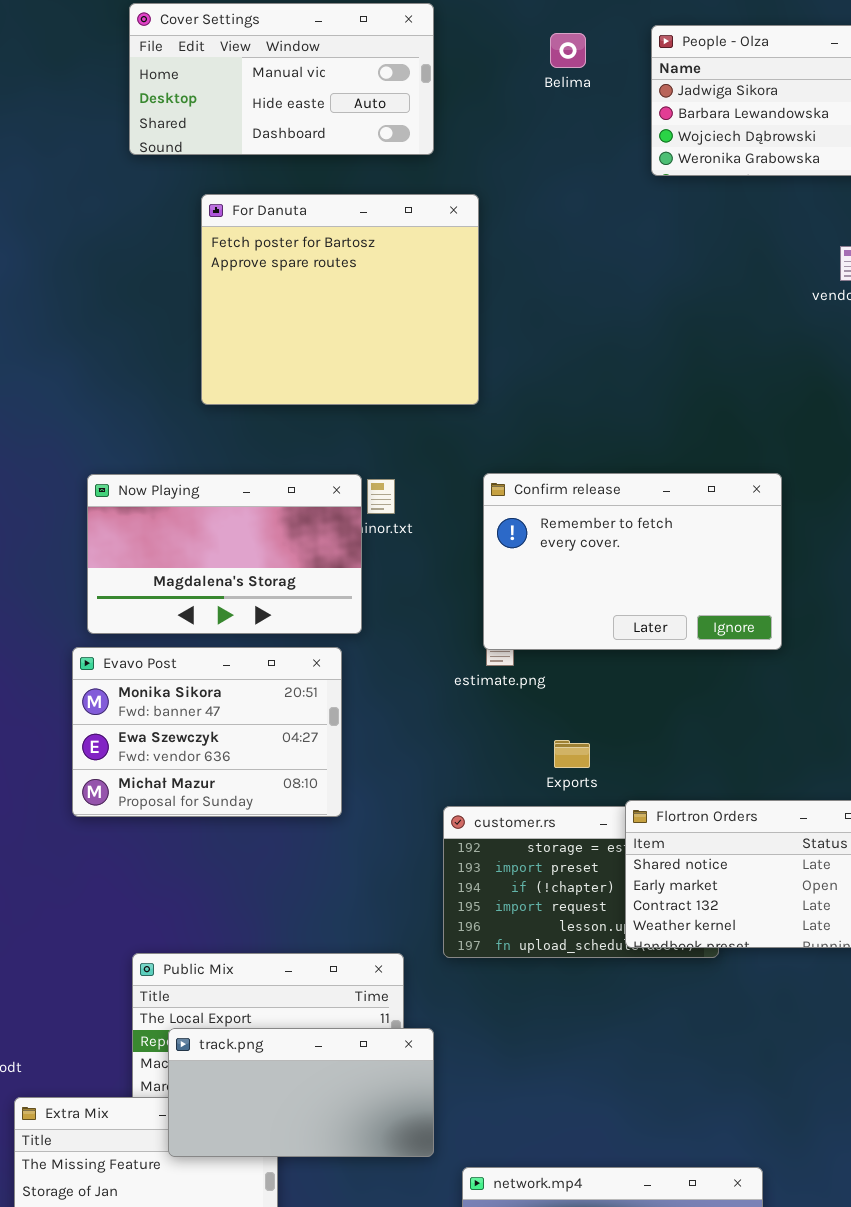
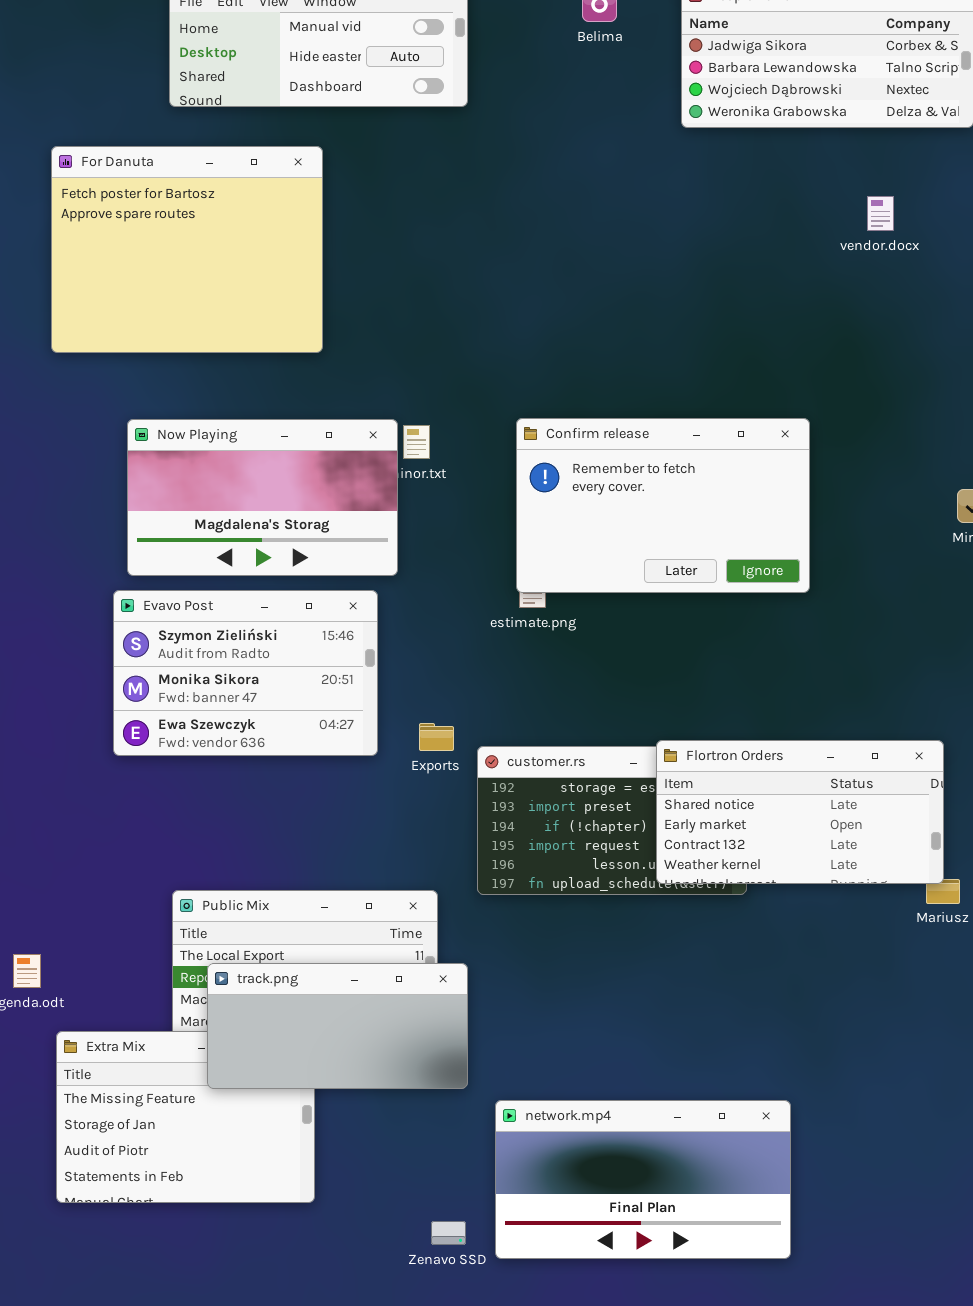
For Danuta: [201,194,479,405] -> [51,146,323,353], moved
Evavo Post: [72,647,342,817] -> [113,590,378,756], scrolled up 1 row
Exports: [554,740,590,768] -> [419,723,454,751], moved

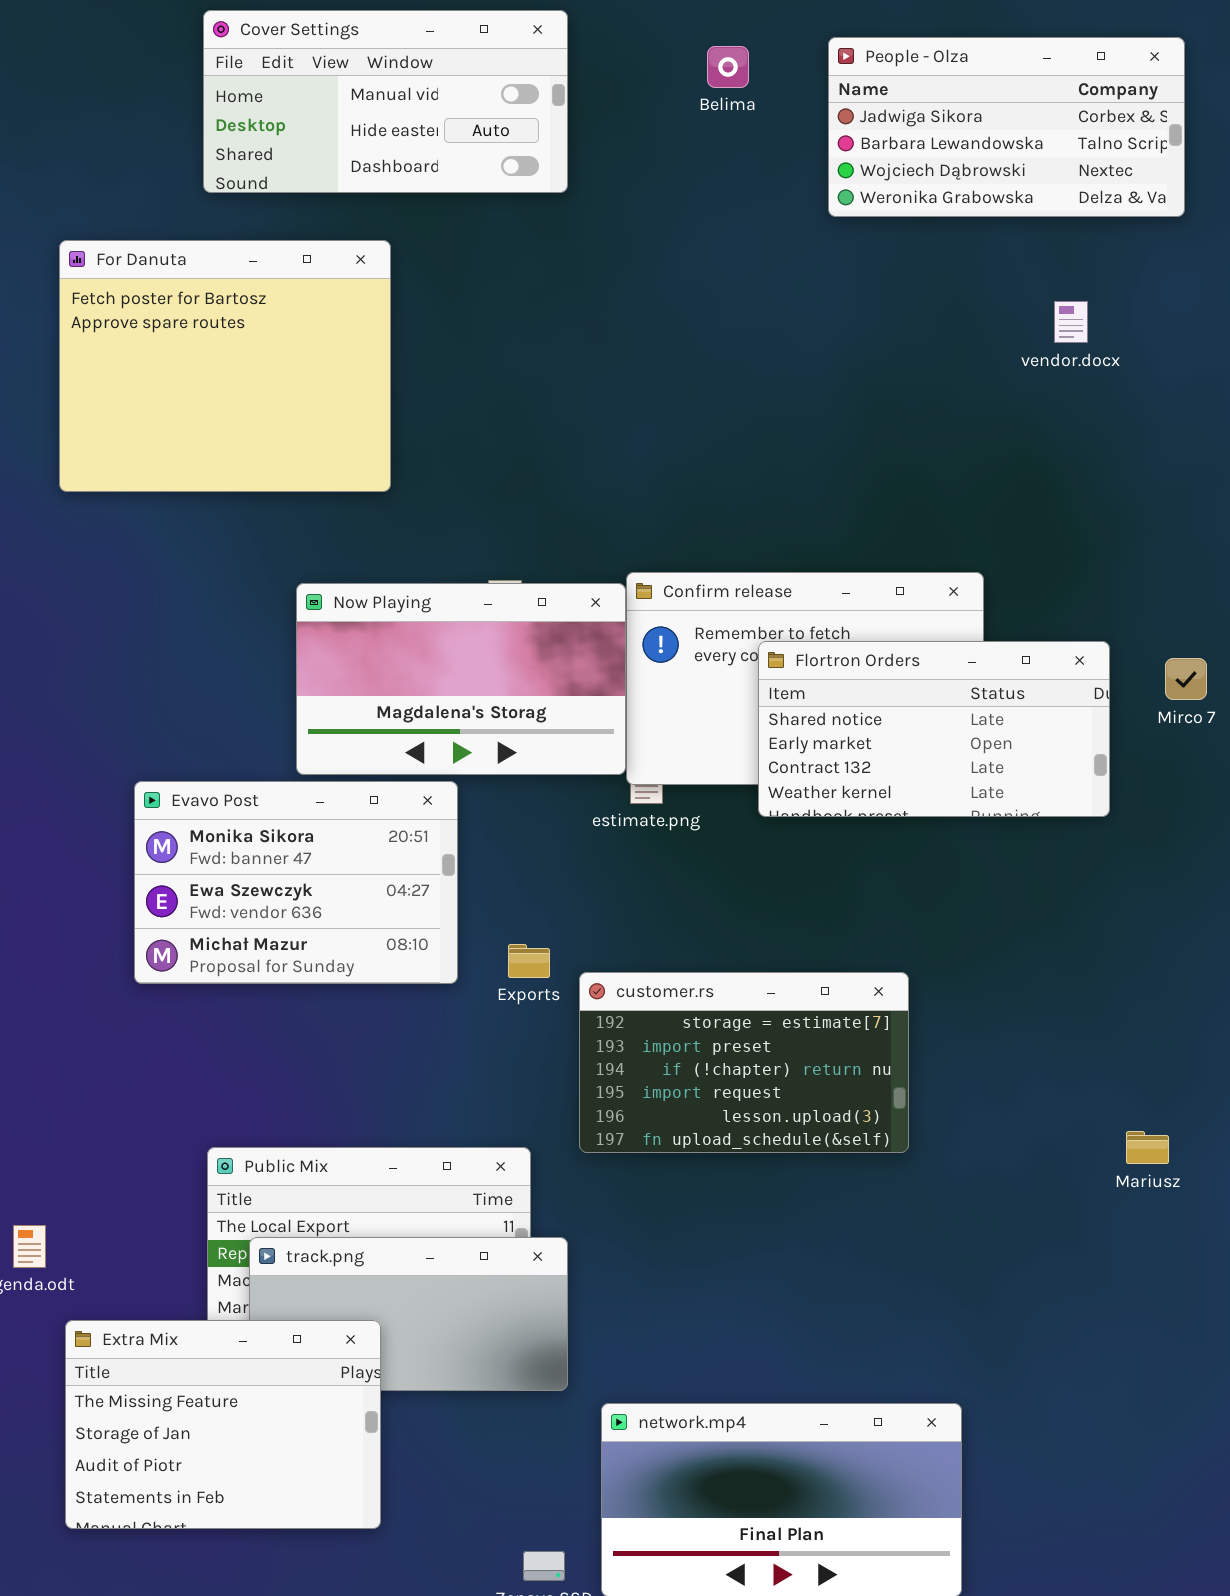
Now Playing: [127,419,398,576] -> [296,583,626,775], moved
Evavo Post: [113,590,378,756] -> [134,781,458,984], scrolled down 1 row
Flortron Orders: [656,740,944,884] -> [758,641,1110,817], moved
Extra Mix: [56,1031,315,1203] -> [65,1320,381,1529], raised

